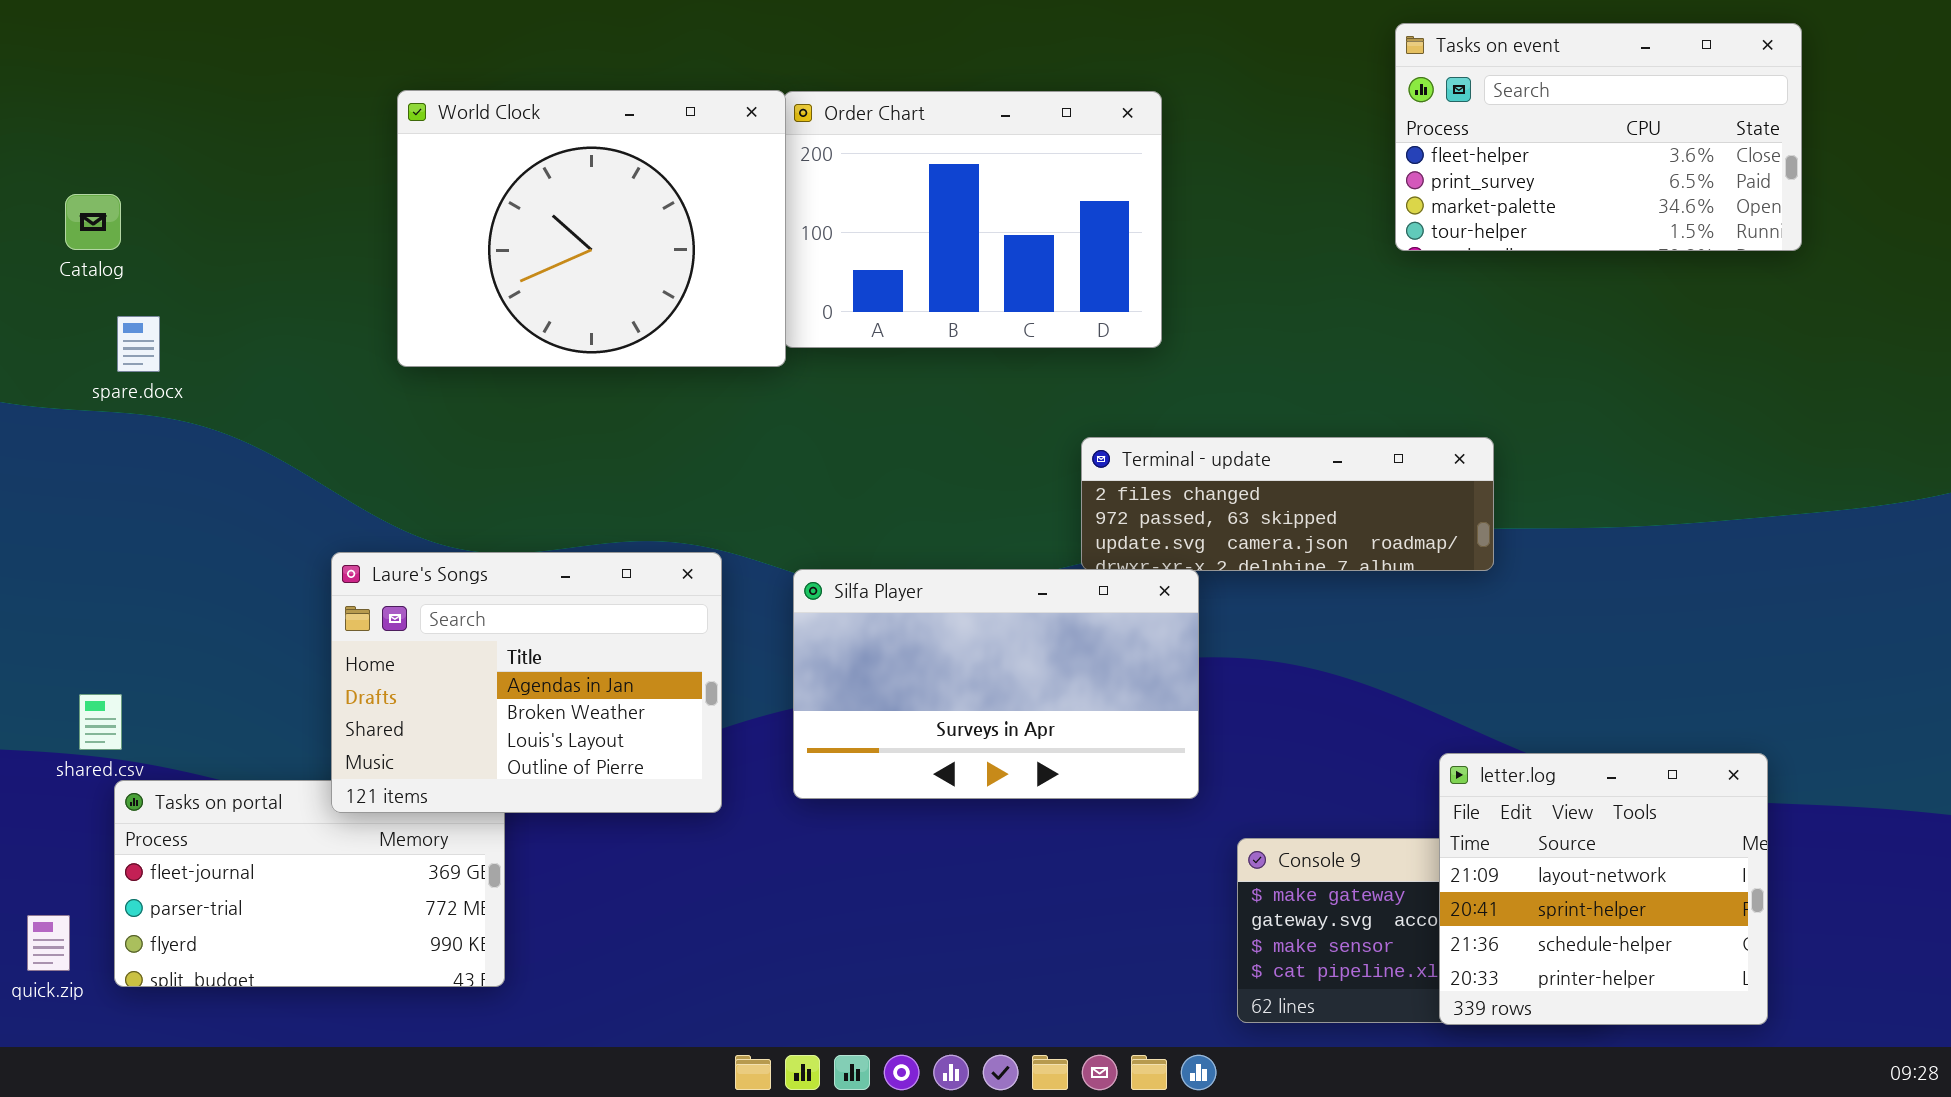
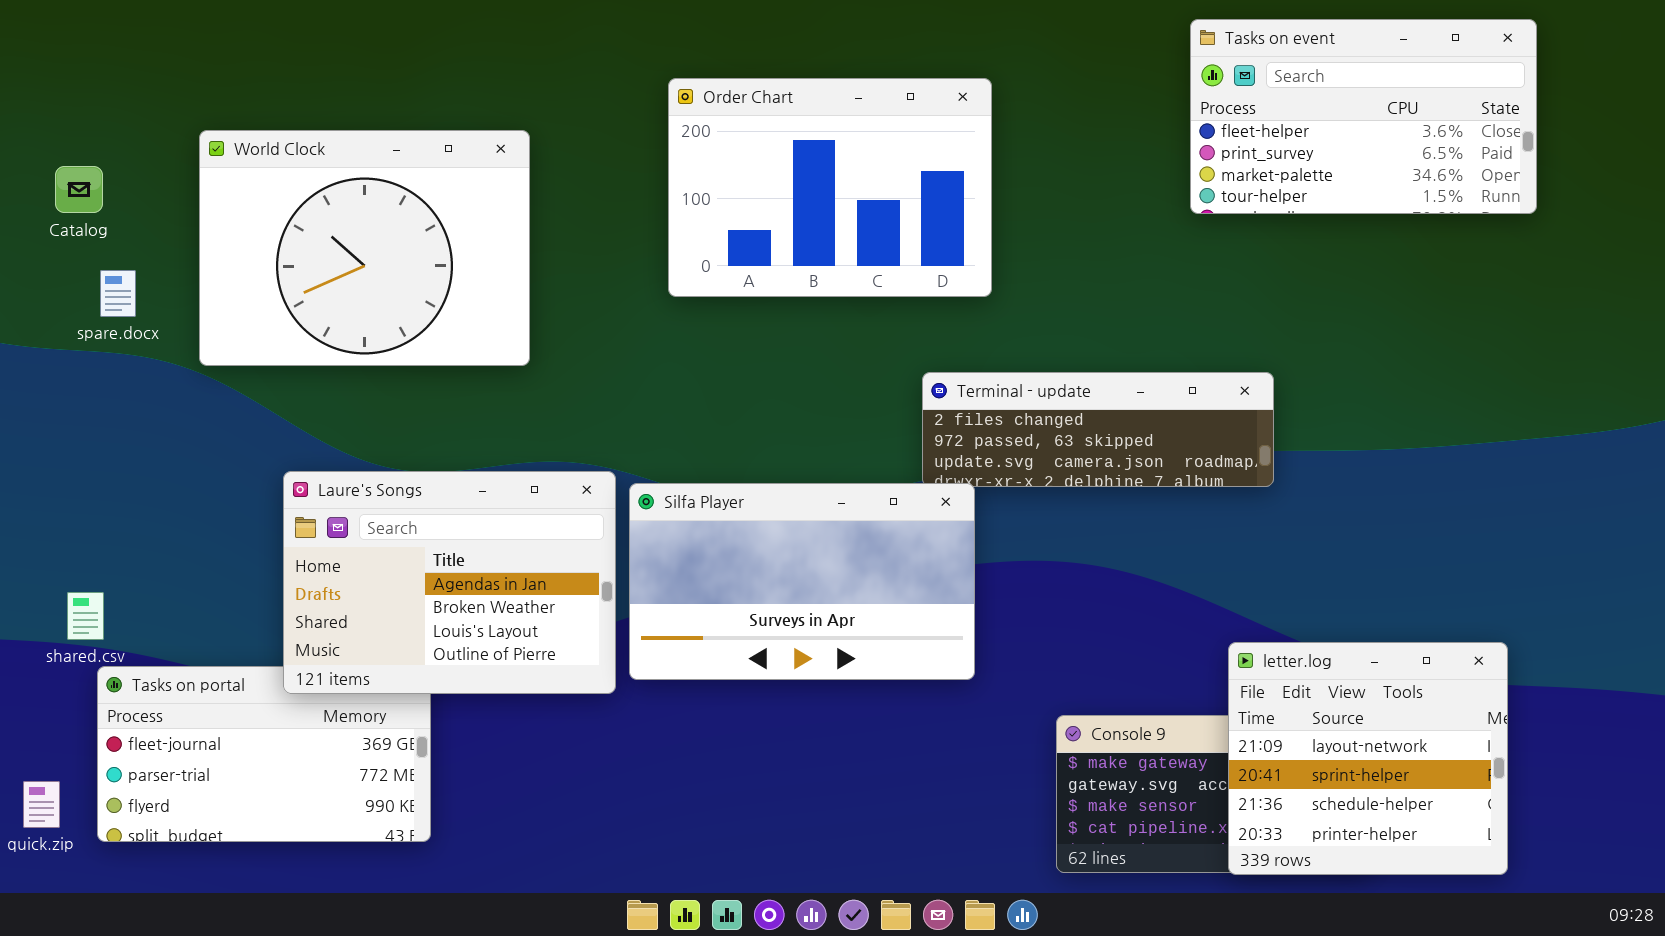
World Clock: [397,90,786,367] -> [199,130,530,366], moved
Silfa Player: [793,569,1199,799] -> [629,483,975,680], moved

